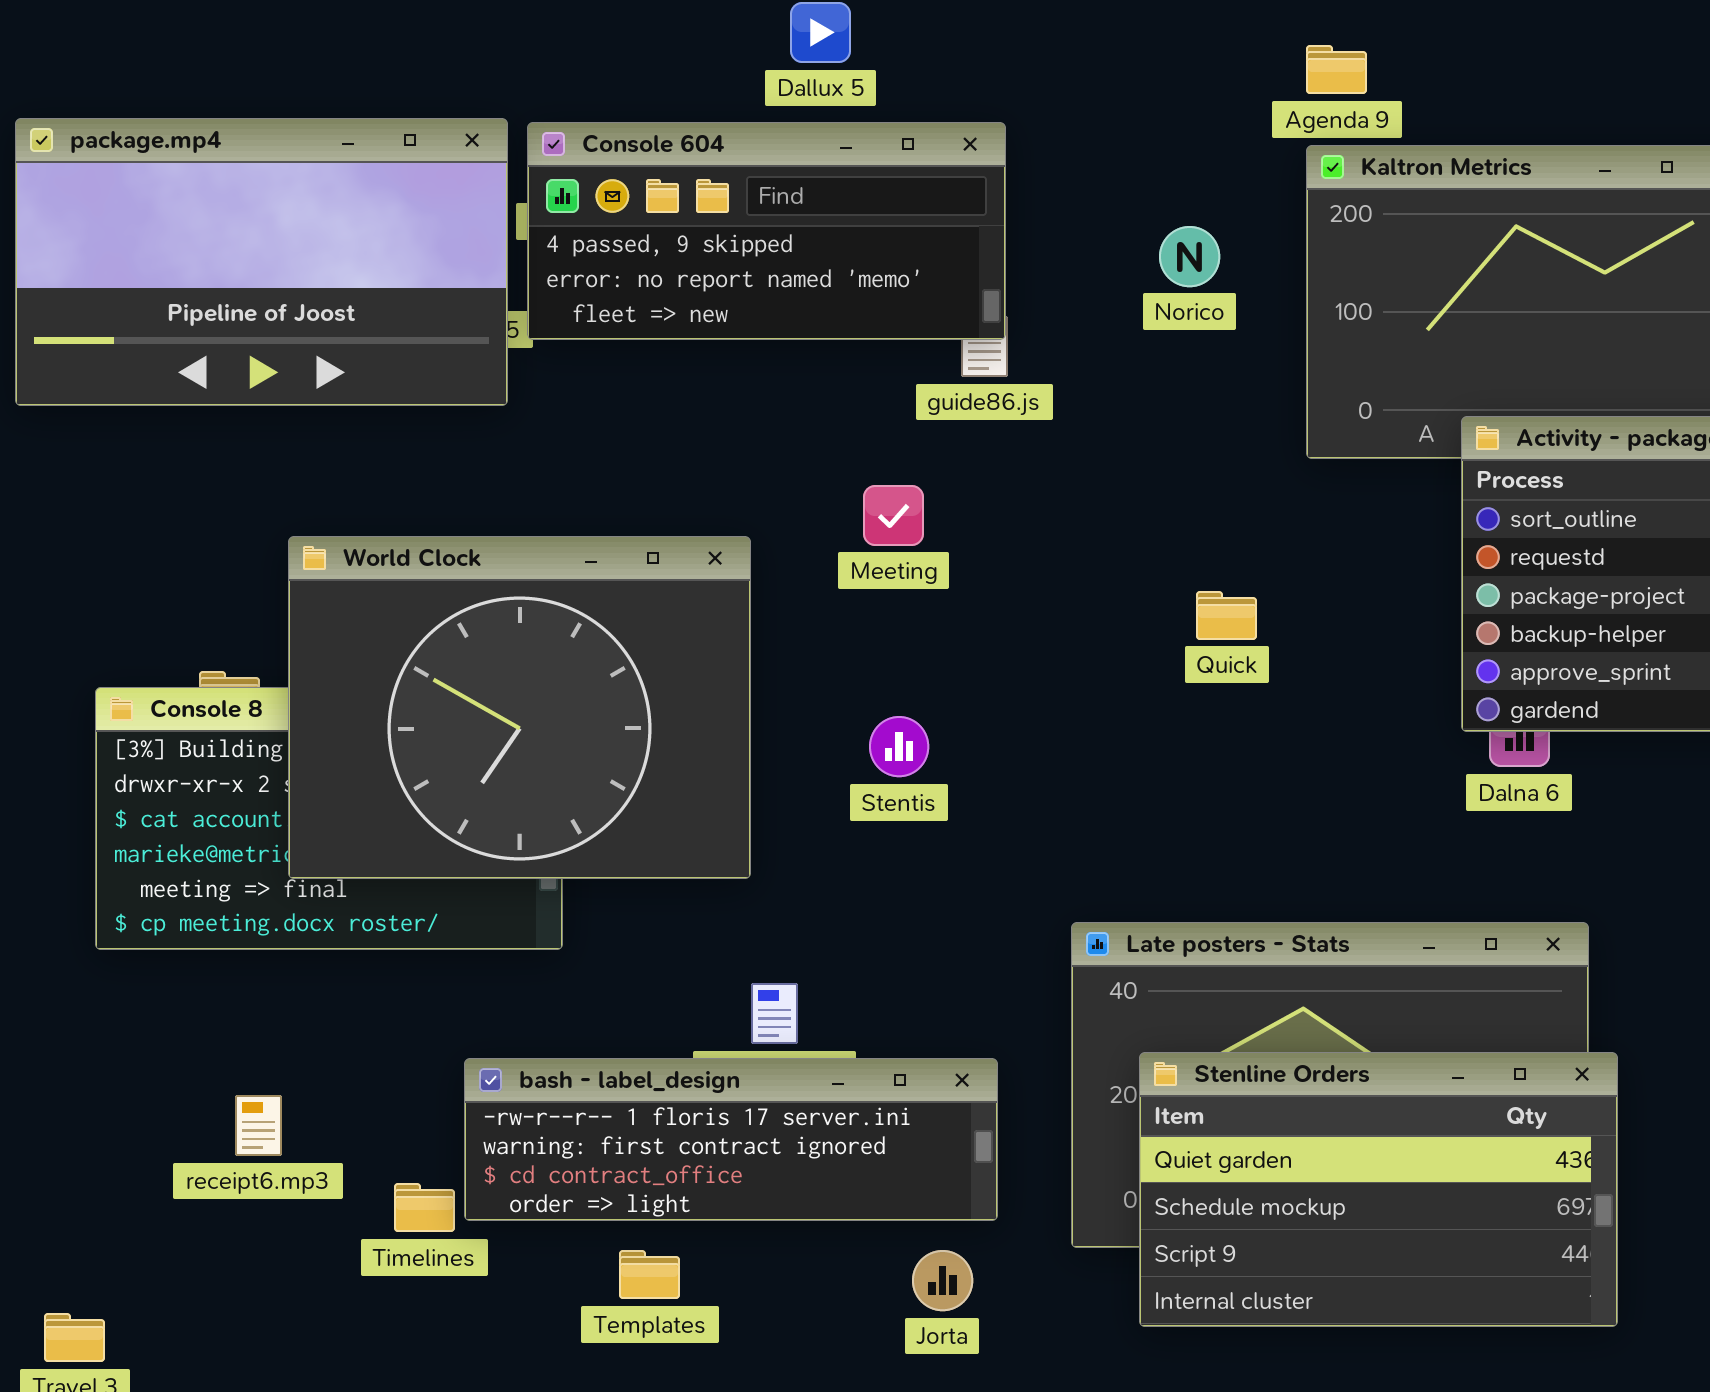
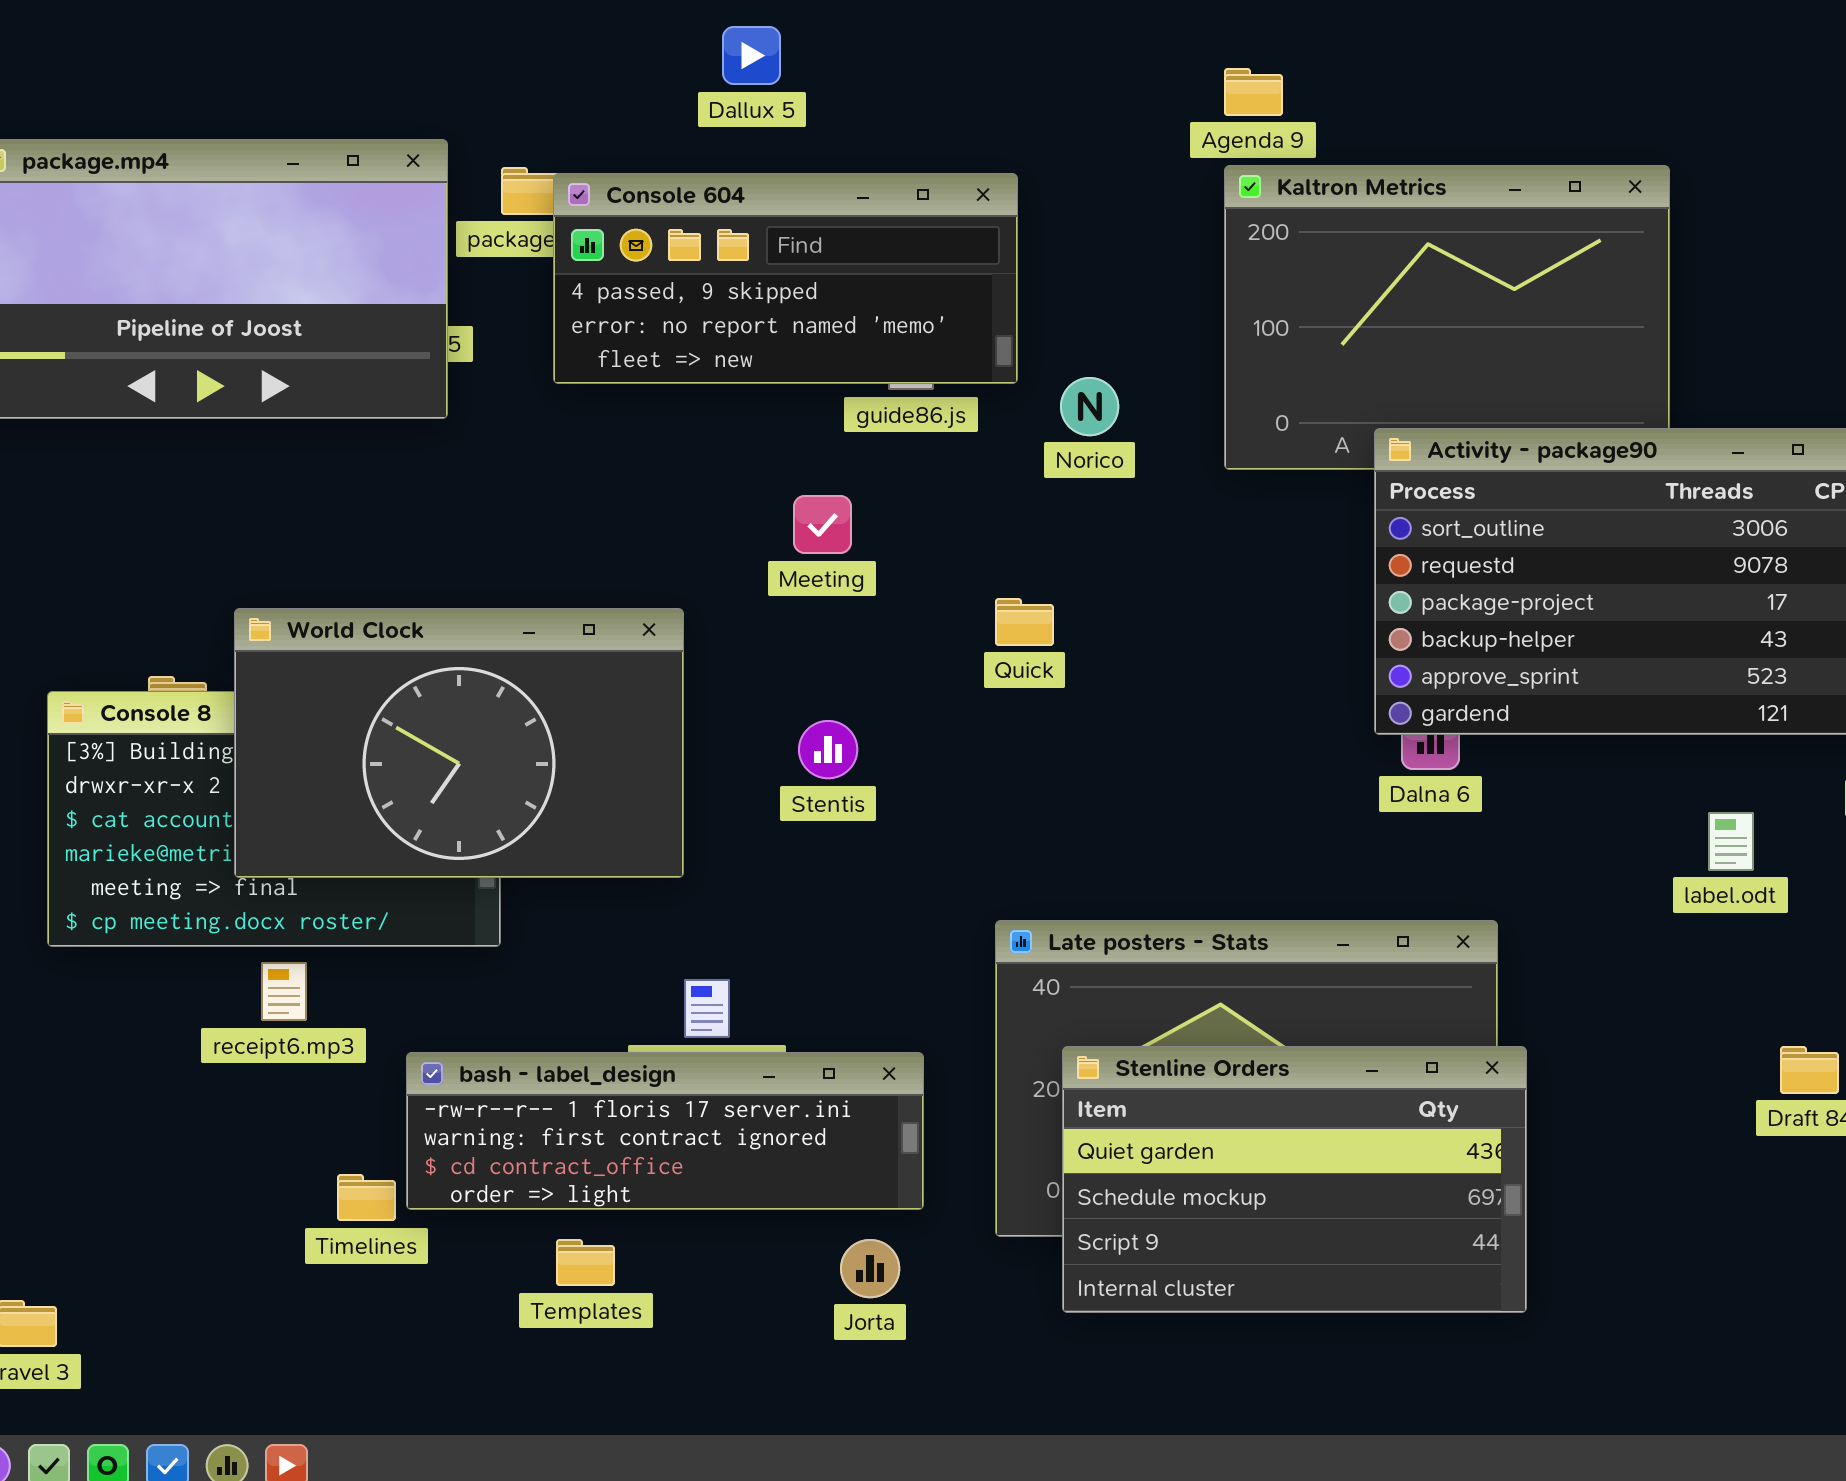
Console 604: [527,122,1006,340] -> [553,173,1018,384], moved
Norico: [1159,226,1220,287] -> [1060,377,1119,436], moved
World Clock: [288,536,751,879] -> [234,608,684,878], resized
Quick: [1196,591,1257,640] -> [995,598,1054,646], moved
receipt6.mp3: [235,1095,282,1156] -> [261,962,307,1021], moved

